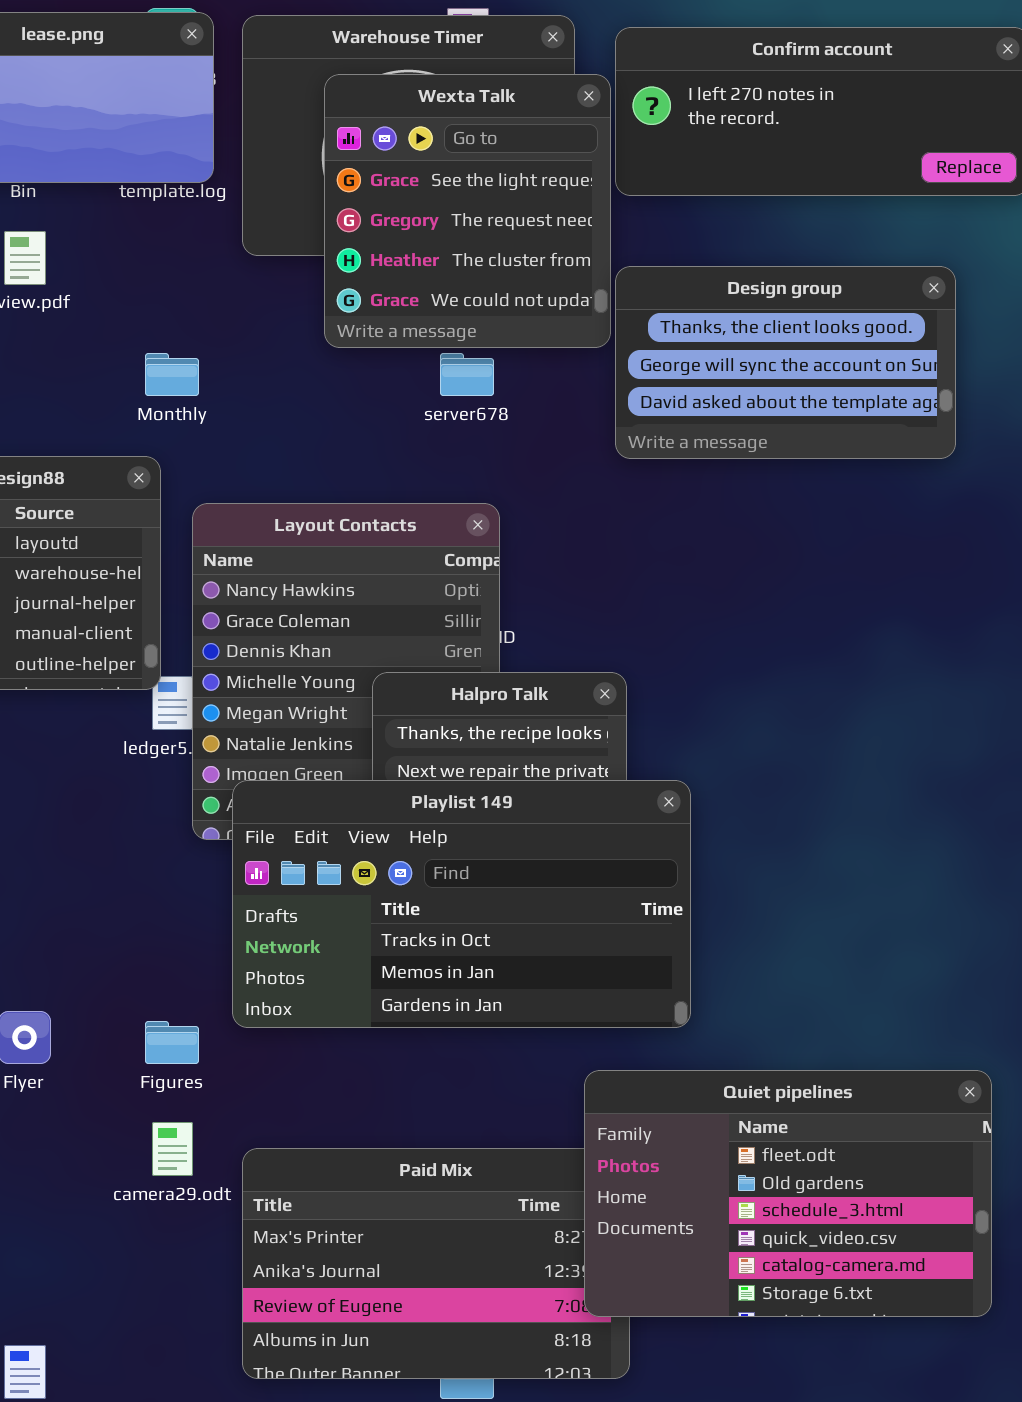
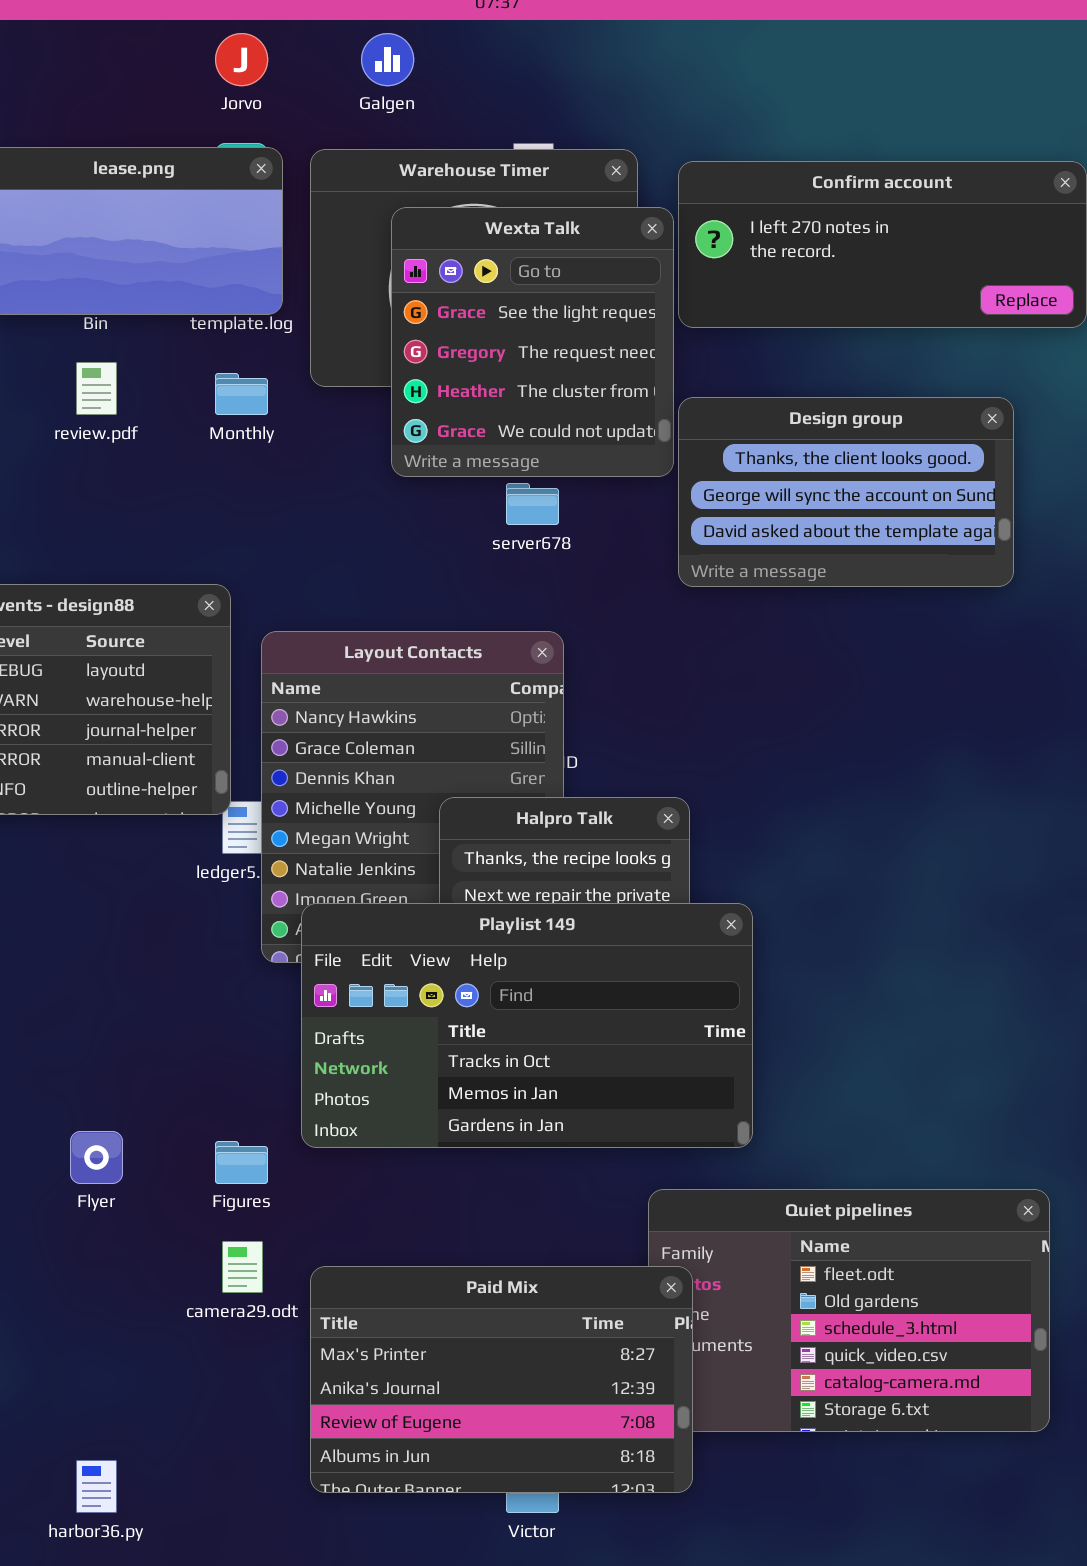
Monthly: [145,353,199,396] -> [215,373,268,415], moved
Paid Mix: [242,1148,630,1379] -> [310,1266,693,1493], raised

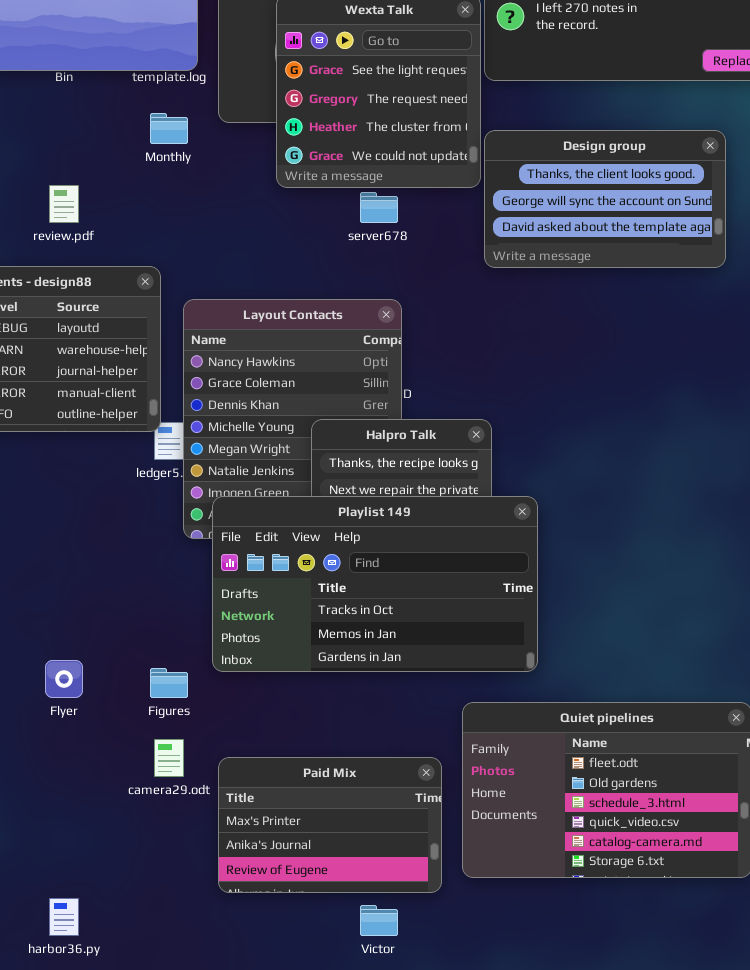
review.pdf: [76,362,117,415] -> [49,185,79,223], moved
Paid Mix: [310,1266,693,1493] -> [218,757,442,893], resized

